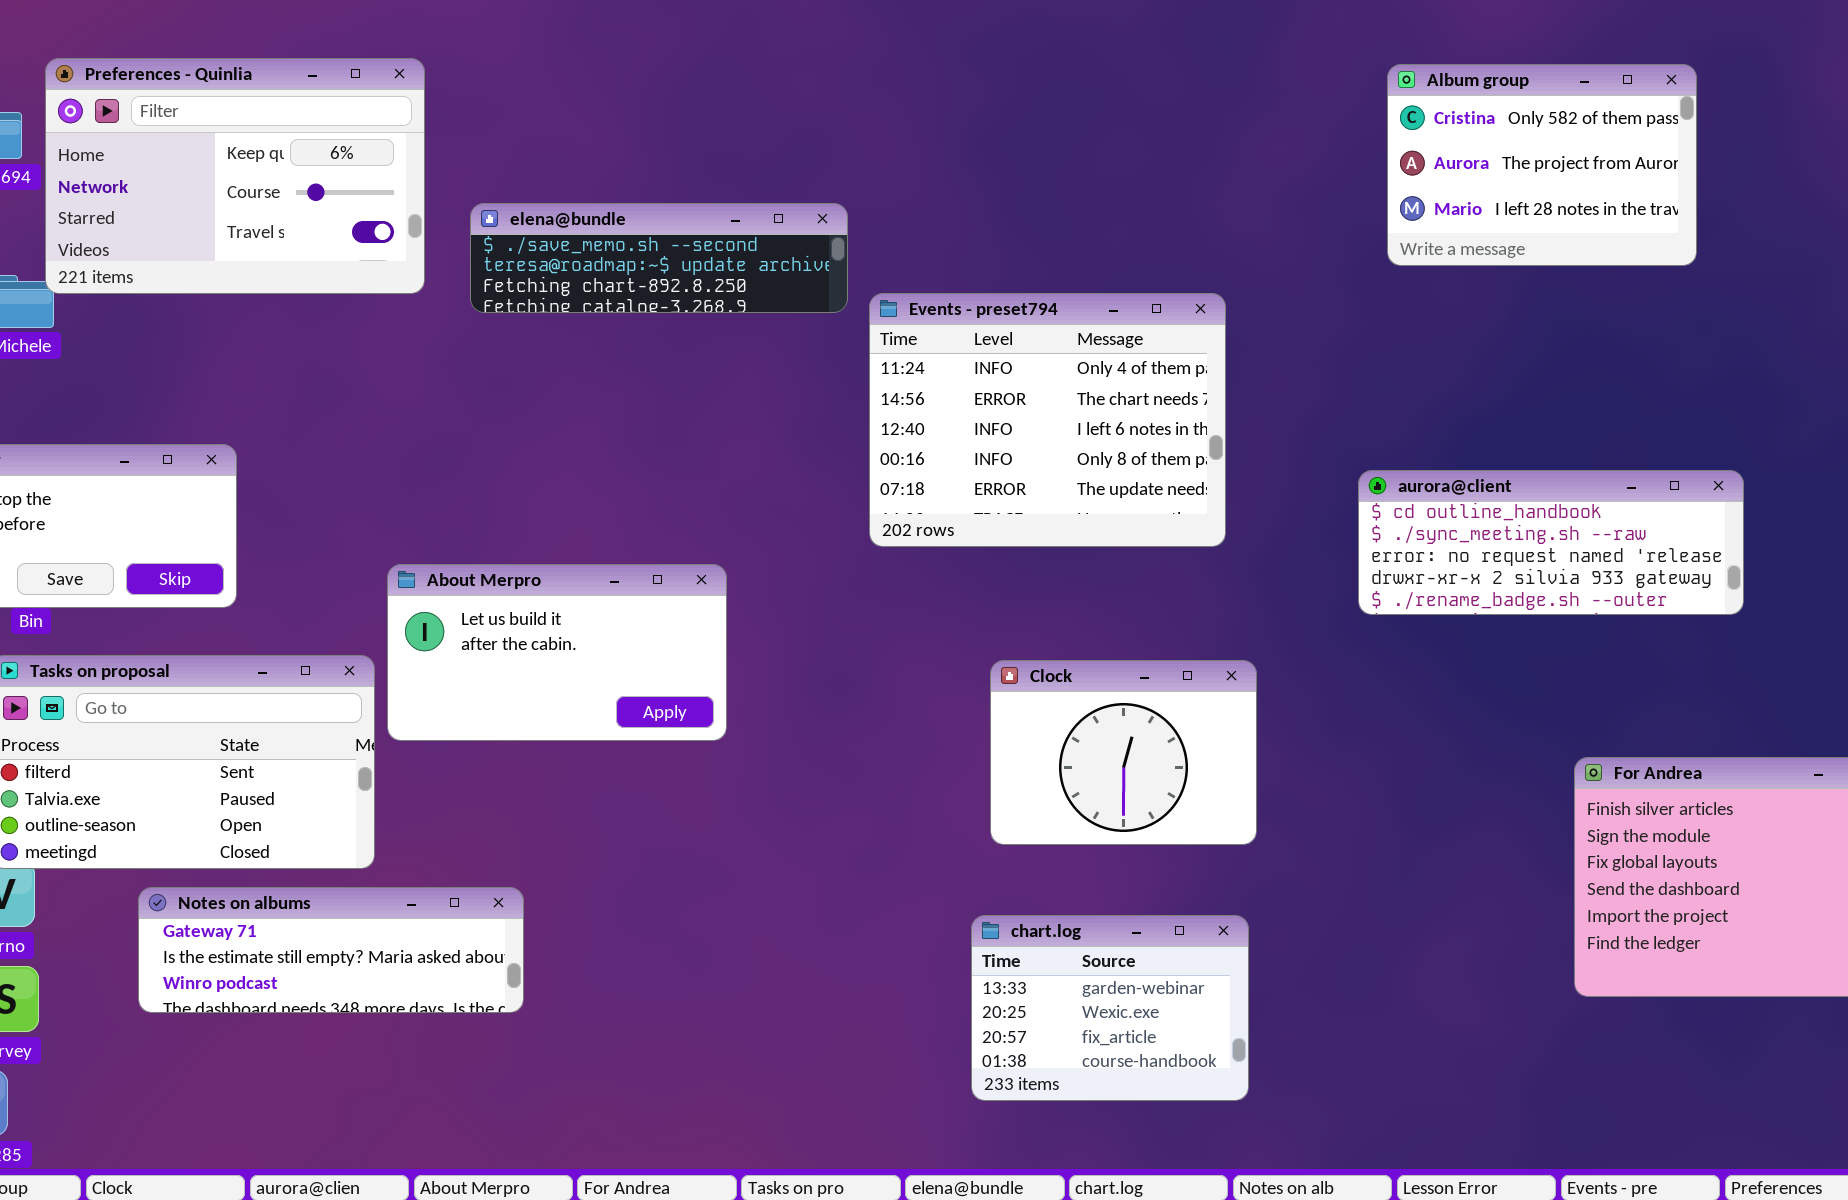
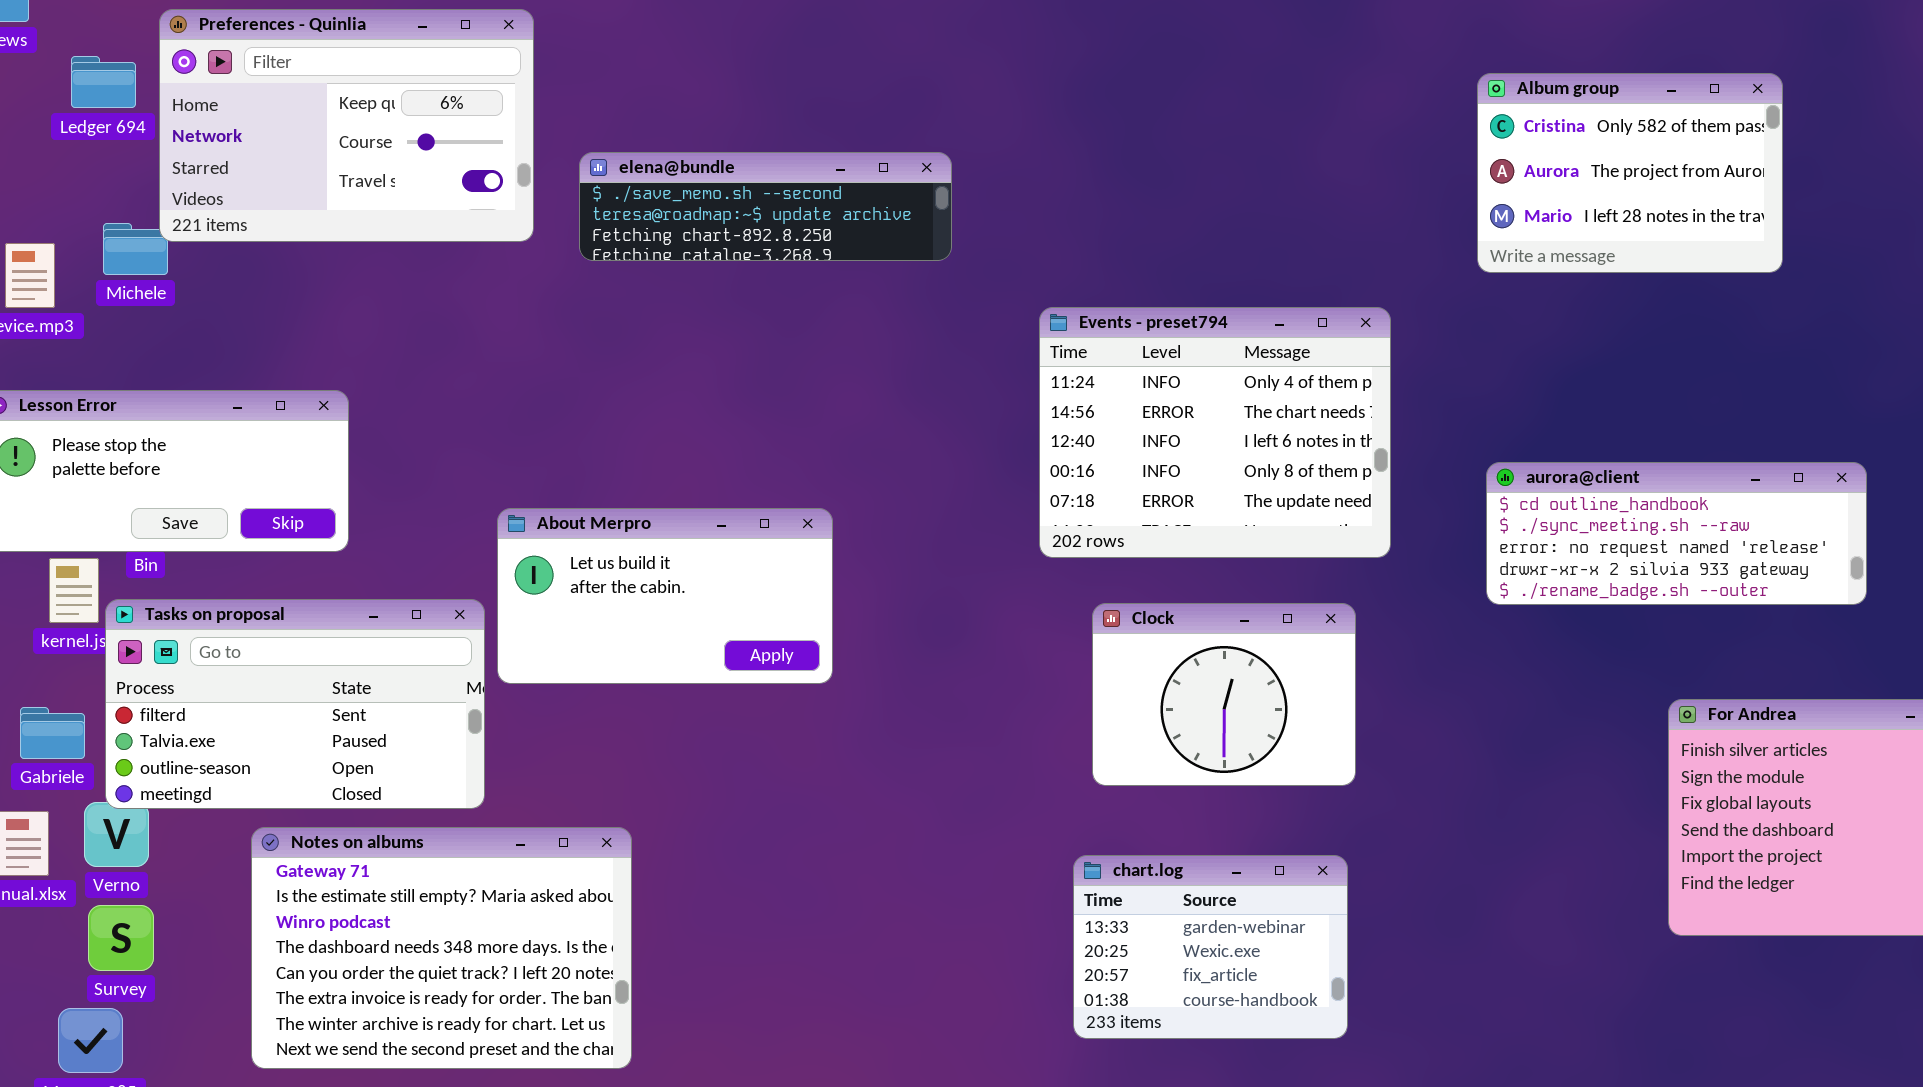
Album group: [1387,64,1697,266] -> [1477,73,1783,273], moved
Events - preset794: [869,293,1226,547] -> [1039,307,1391,558], moved
aurora@client: [1358,470,1744,615] -> [1486,462,1867,605], moved
Notes on albums: [138,887,524,1013] -> [251,827,632,1069], resized

